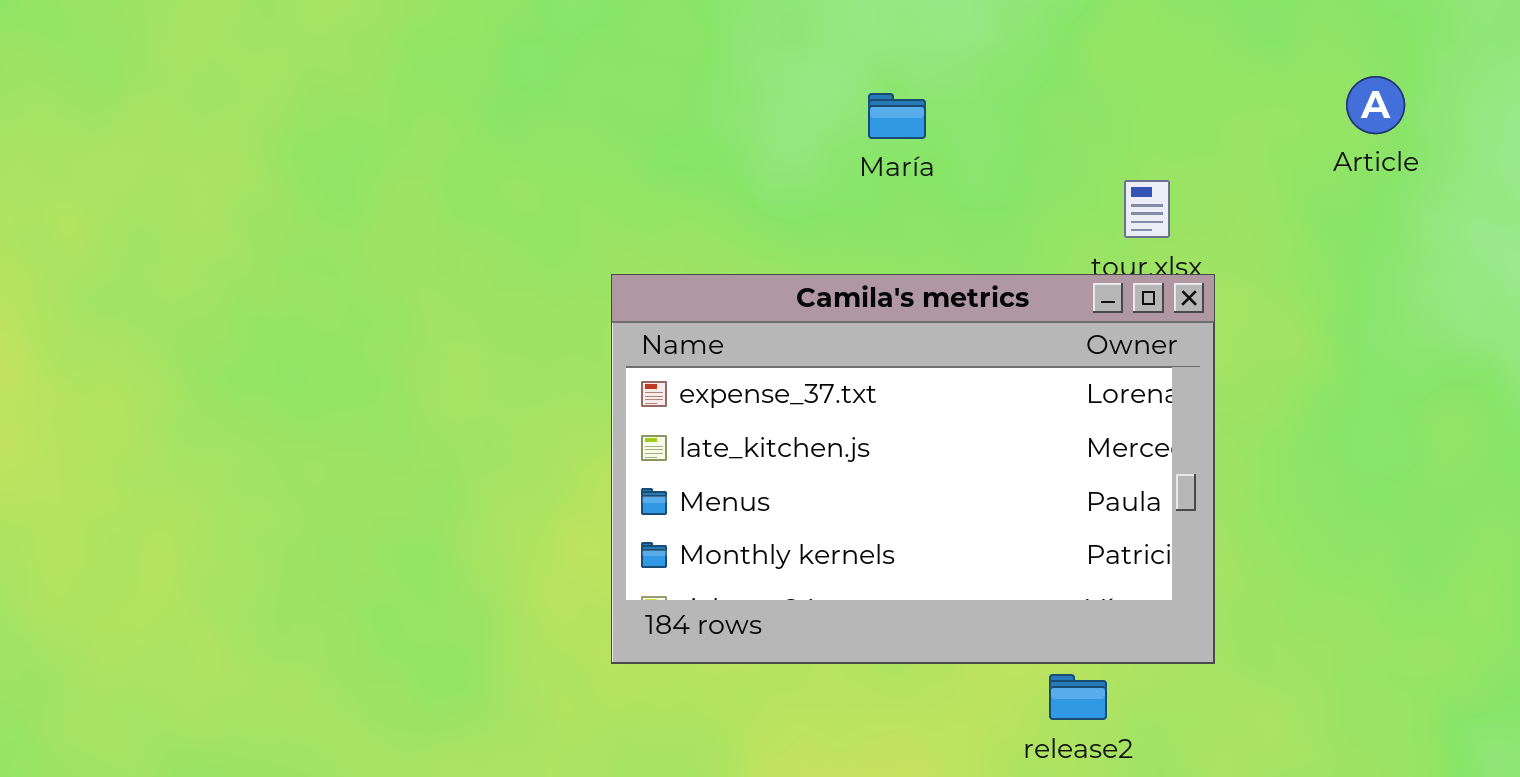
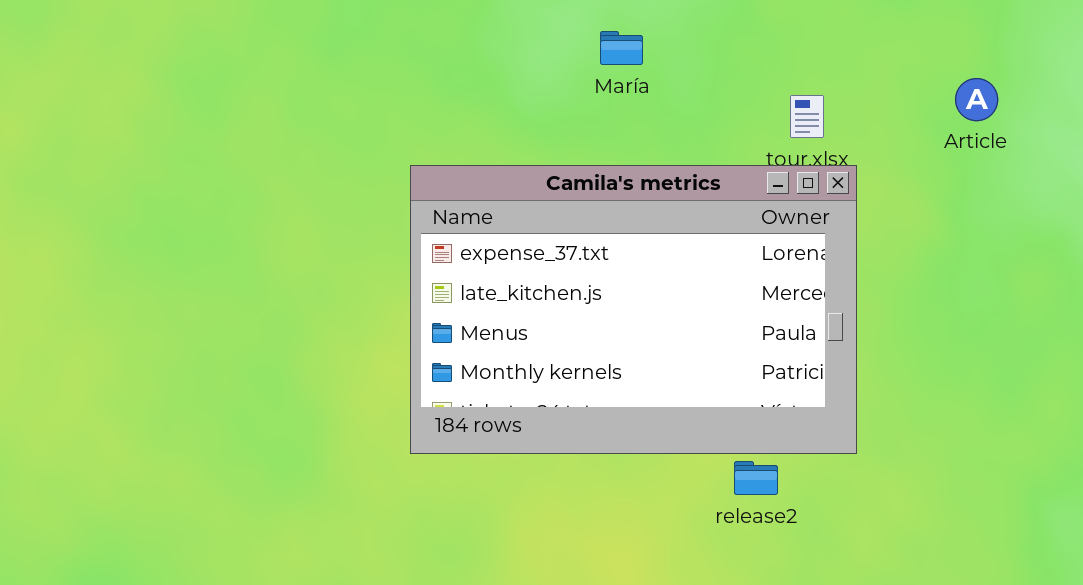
Article: [1346,76,1405,134] -> [955,78,998,121], moved

